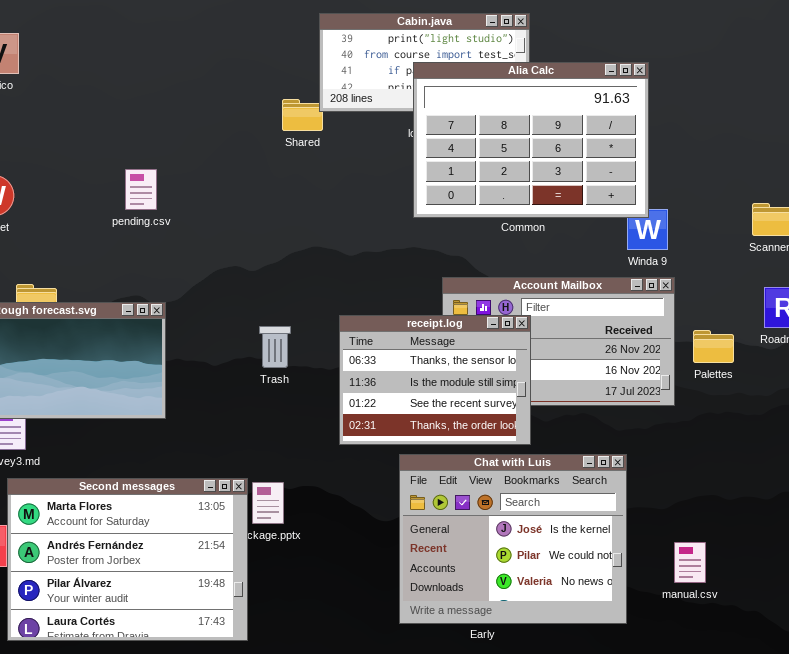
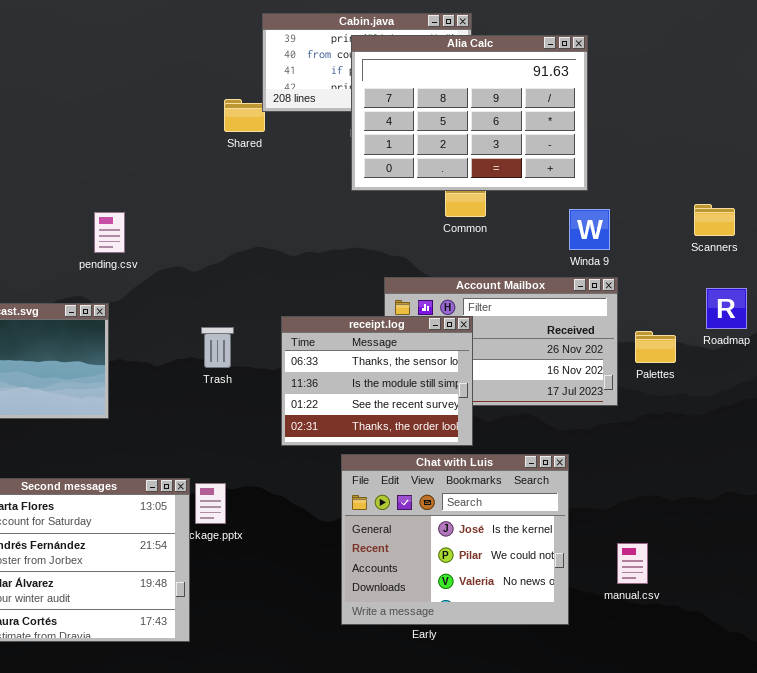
Alia Calc: [413,62,649,218] -> [351,35,588,191], moved
pending.csv: [125,169,157,210] -> [94,212,125,253], moved

